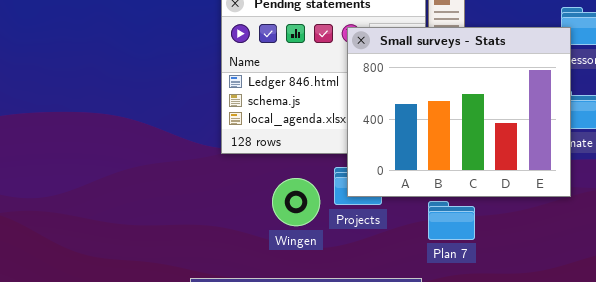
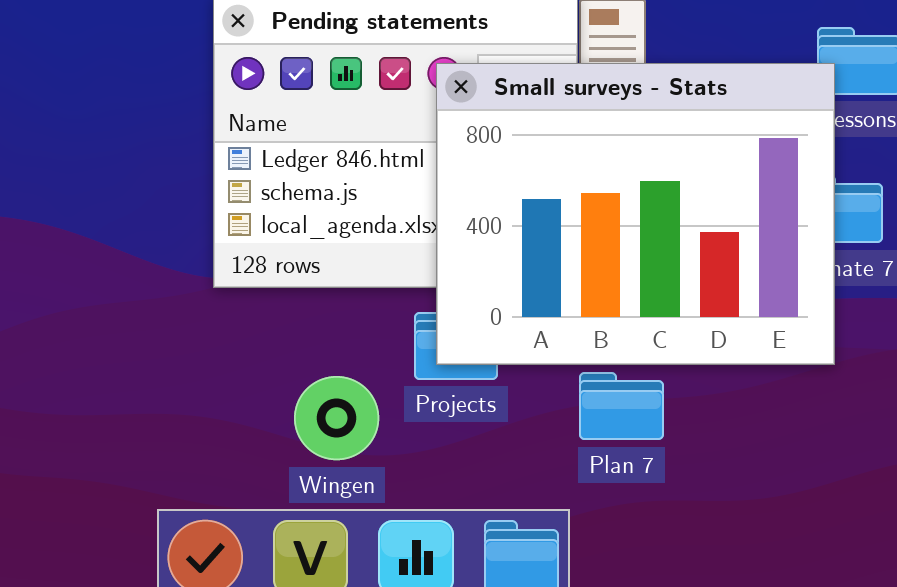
Wingen: [272,178,320,226] -> [294,376,379,460], moved

